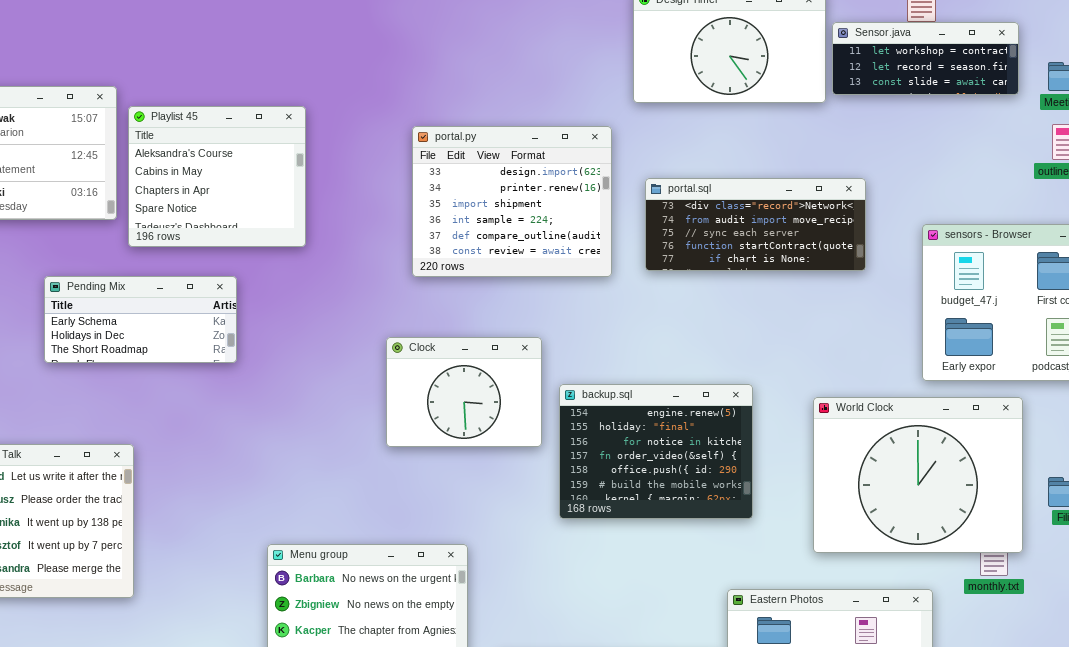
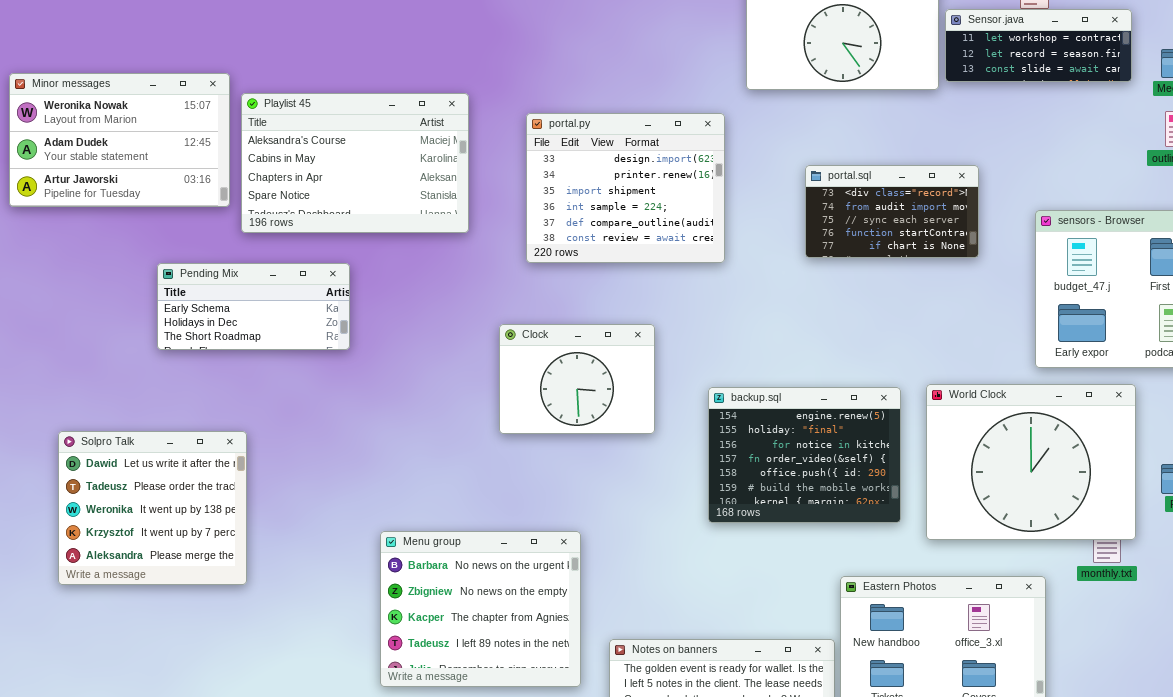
Playlist 45: [128,106,306,247] -> [241,93,469,233], resized
portal.sql: [645,178,866,271] -> [805,165,979,258], resized
backup.sql: [559,384,753,519] -> [708,387,901,523], moved

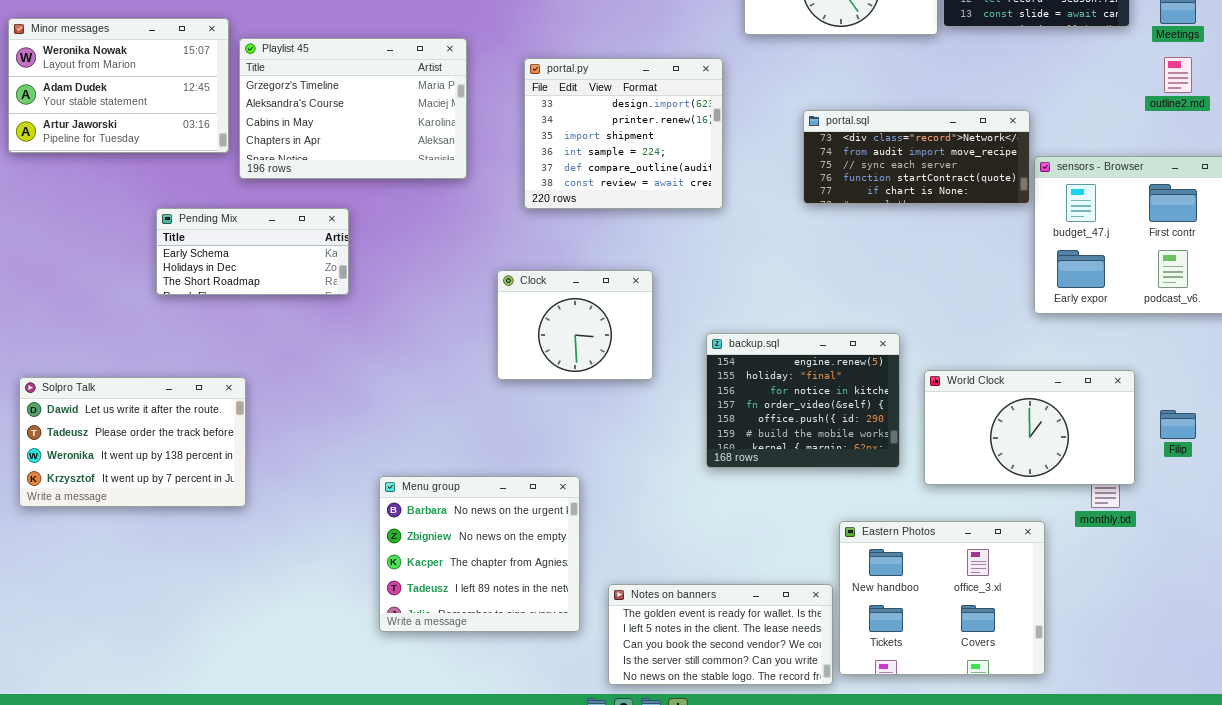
Playlist 45: [241,93,469,233] -> [239,38,467,179], scrolled up 1 row
portal.sql: [805,165,979,258] -> [803,110,1030,204], resized
World Clock: [926,384,1136,540] -> [924,370,1135,485], resized
Solpro Talk: [58,431,247,585] -> [19,377,246,507], resized

